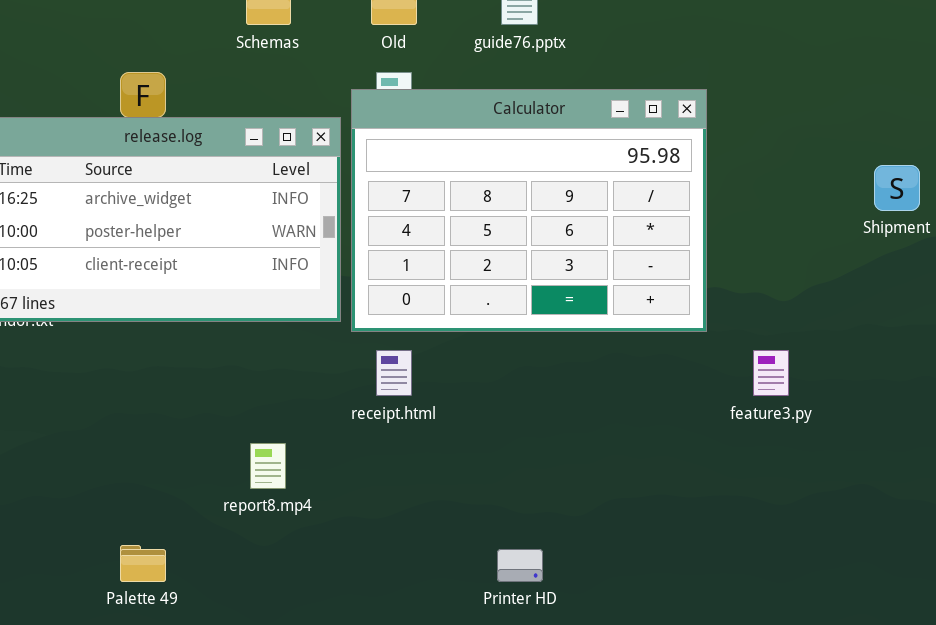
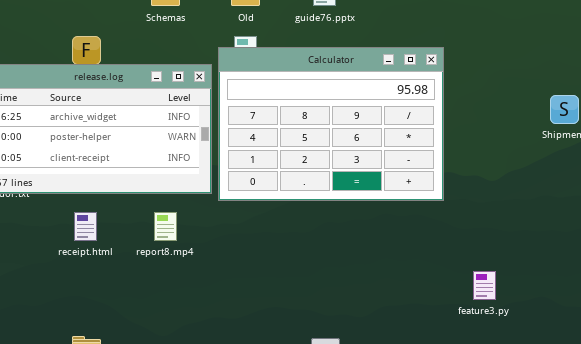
receipt.html: [376,350,412,396] -> [74,212,97,241], moved
feature3.py: [753,350,789,396] -> [473,271,496,300], moved
report8.mp4: [250,443,286,489] -> [154,212,177,241], moved

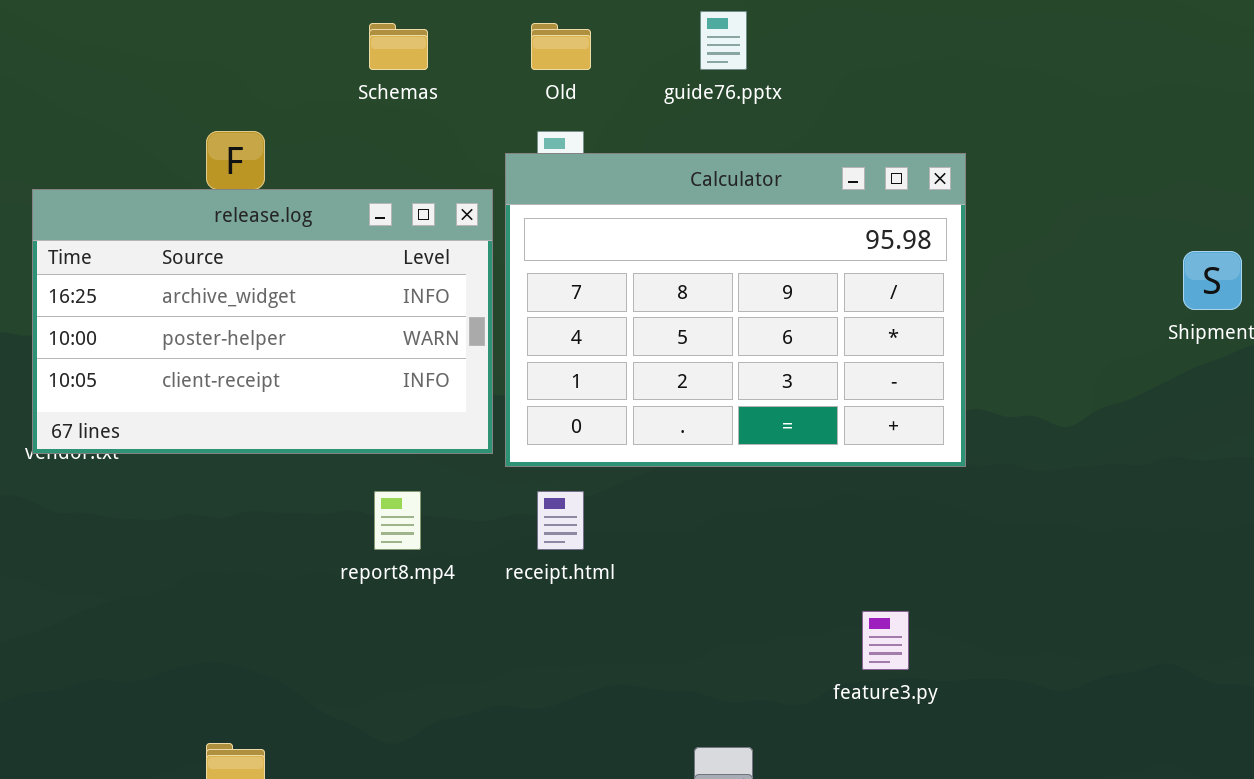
receipt.html: [74,212,97,241] -> [537,491,584,550], moved
feature3.py: [473,271,496,300] -> [862,611,909,670], moved

